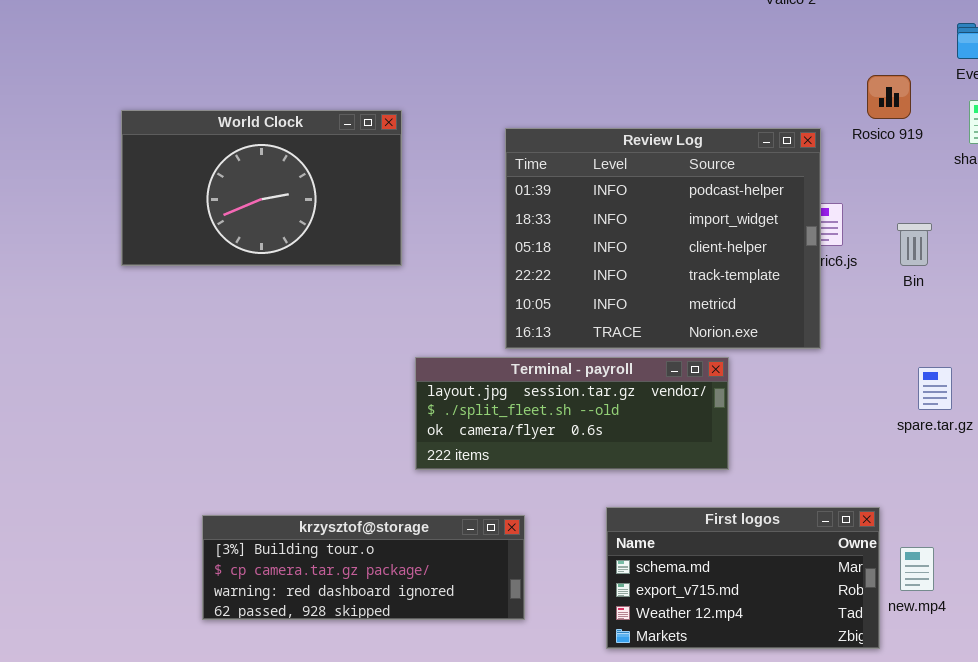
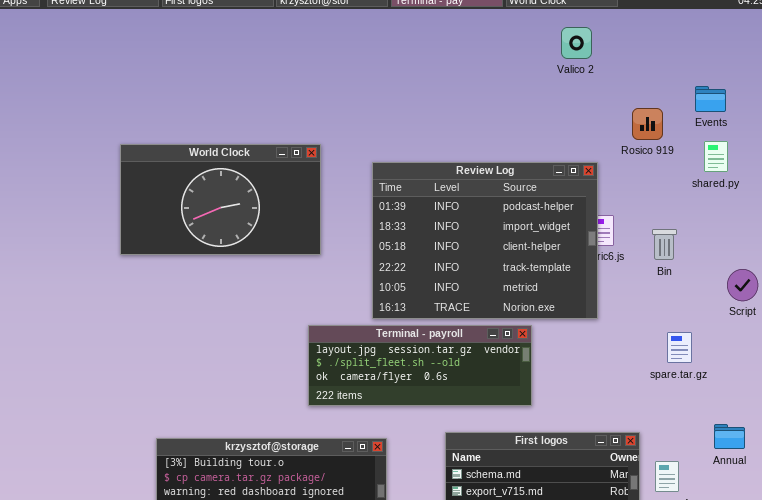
Rosico 919: [867,75,911,119] -> [632,108,663,140], moved
World Clock: [121,110,402,266] -> [120,144,321,255], moved

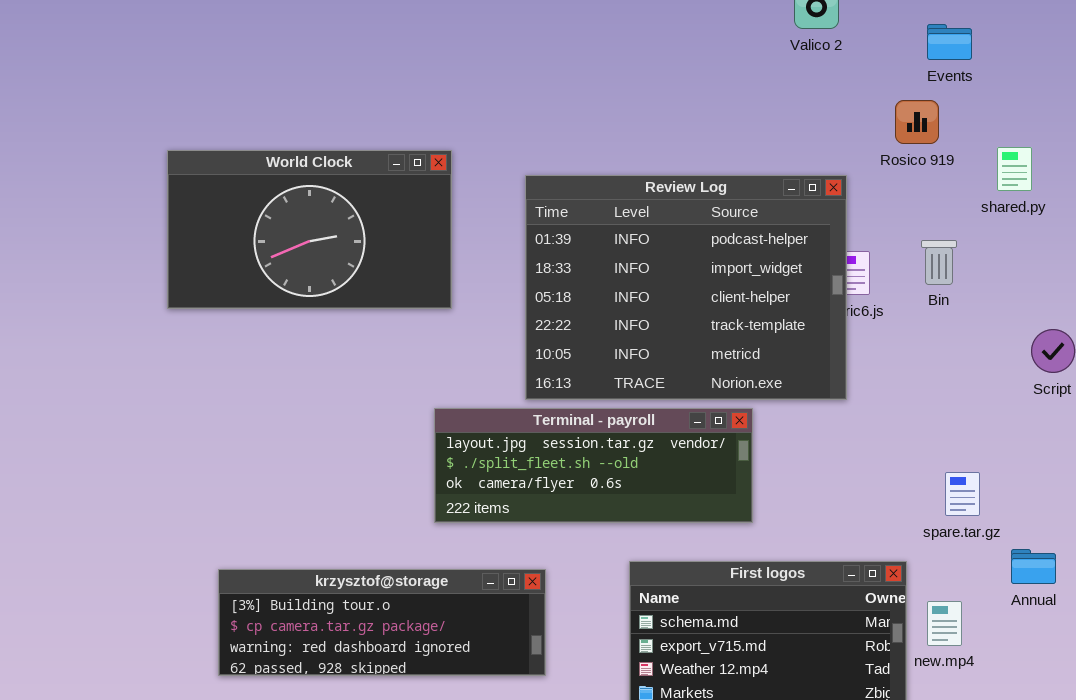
Events: [695,86,726,112] -> [927,24,972,60], moved
Bin: [652,229,677,260] -> [921,240,957,285], moved
spare.tar.gz: [667,332,692,363] -> [945,472,980,516], moved

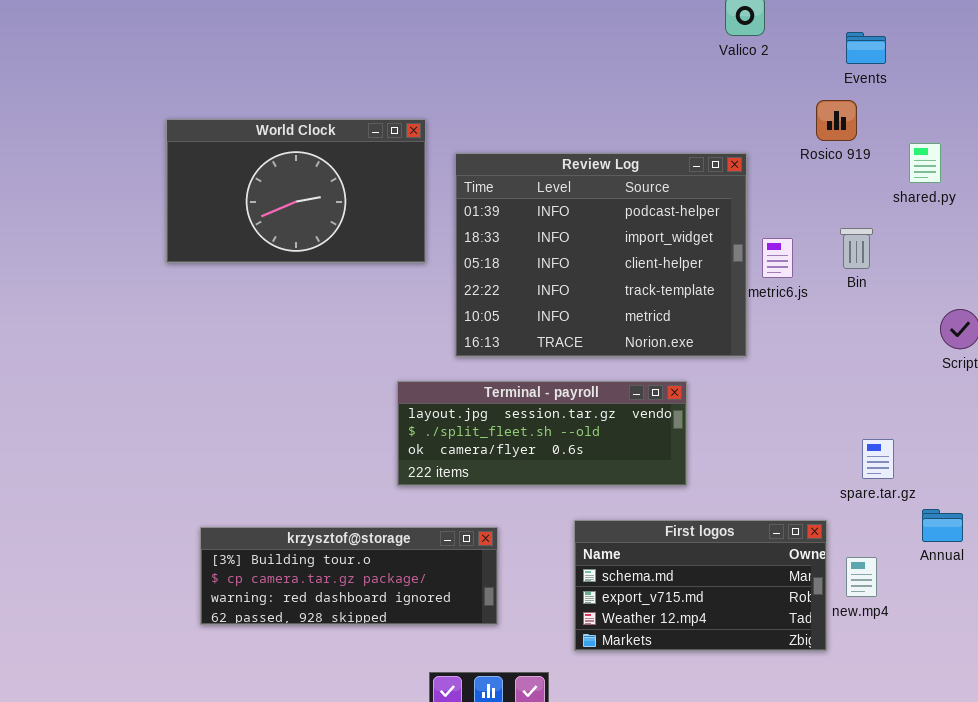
World Clock: [167,150,452,309] -> [166,119,426,263], moved
Review Log: [525,175,847,400] -> [455,153,747,357], moved

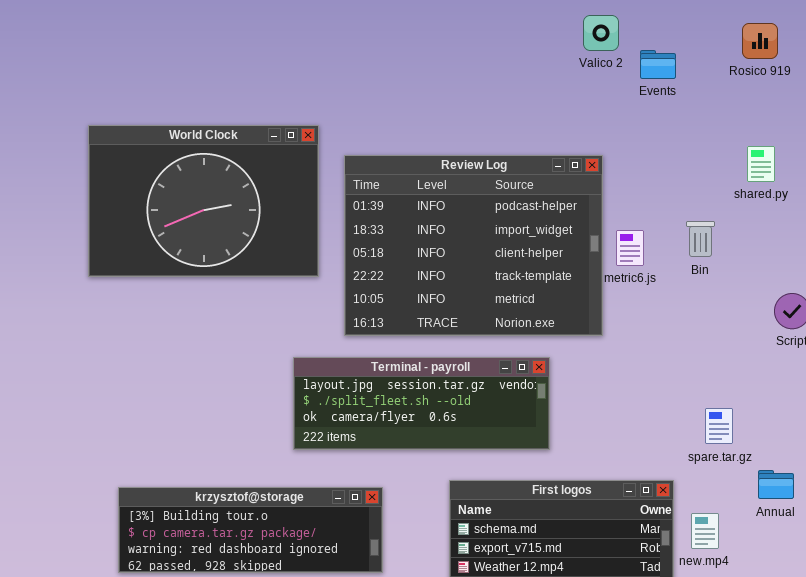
Events: [846,32,886,64] -> [640,50,676,79], moved
Rosico 919: [816,100,857,141] -> [742,23,778,59], moved
World Clock: [166,119,426,263] -> [88,125,319,277], resized

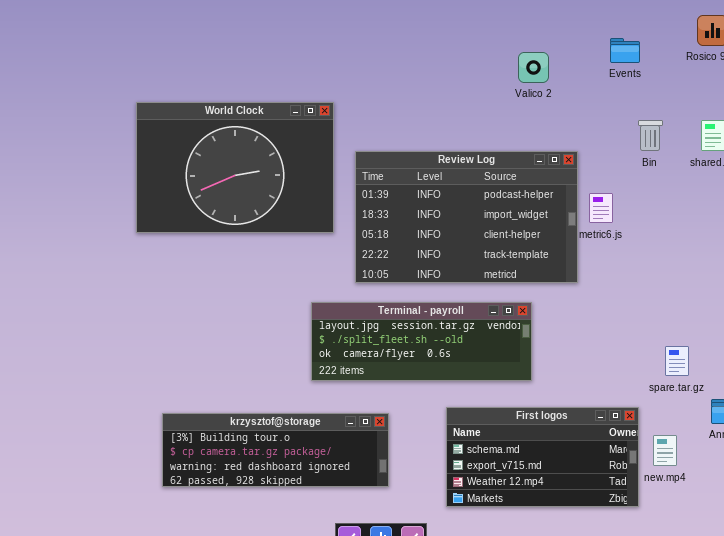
Valico 2: [583,15,619,51] -> [518,52,549,83], moved
Review Log: [344,155,603,336] -> [355,151,578,283], resized
Bin: [686,221,715,257] -> [638,120,663,151], moved

